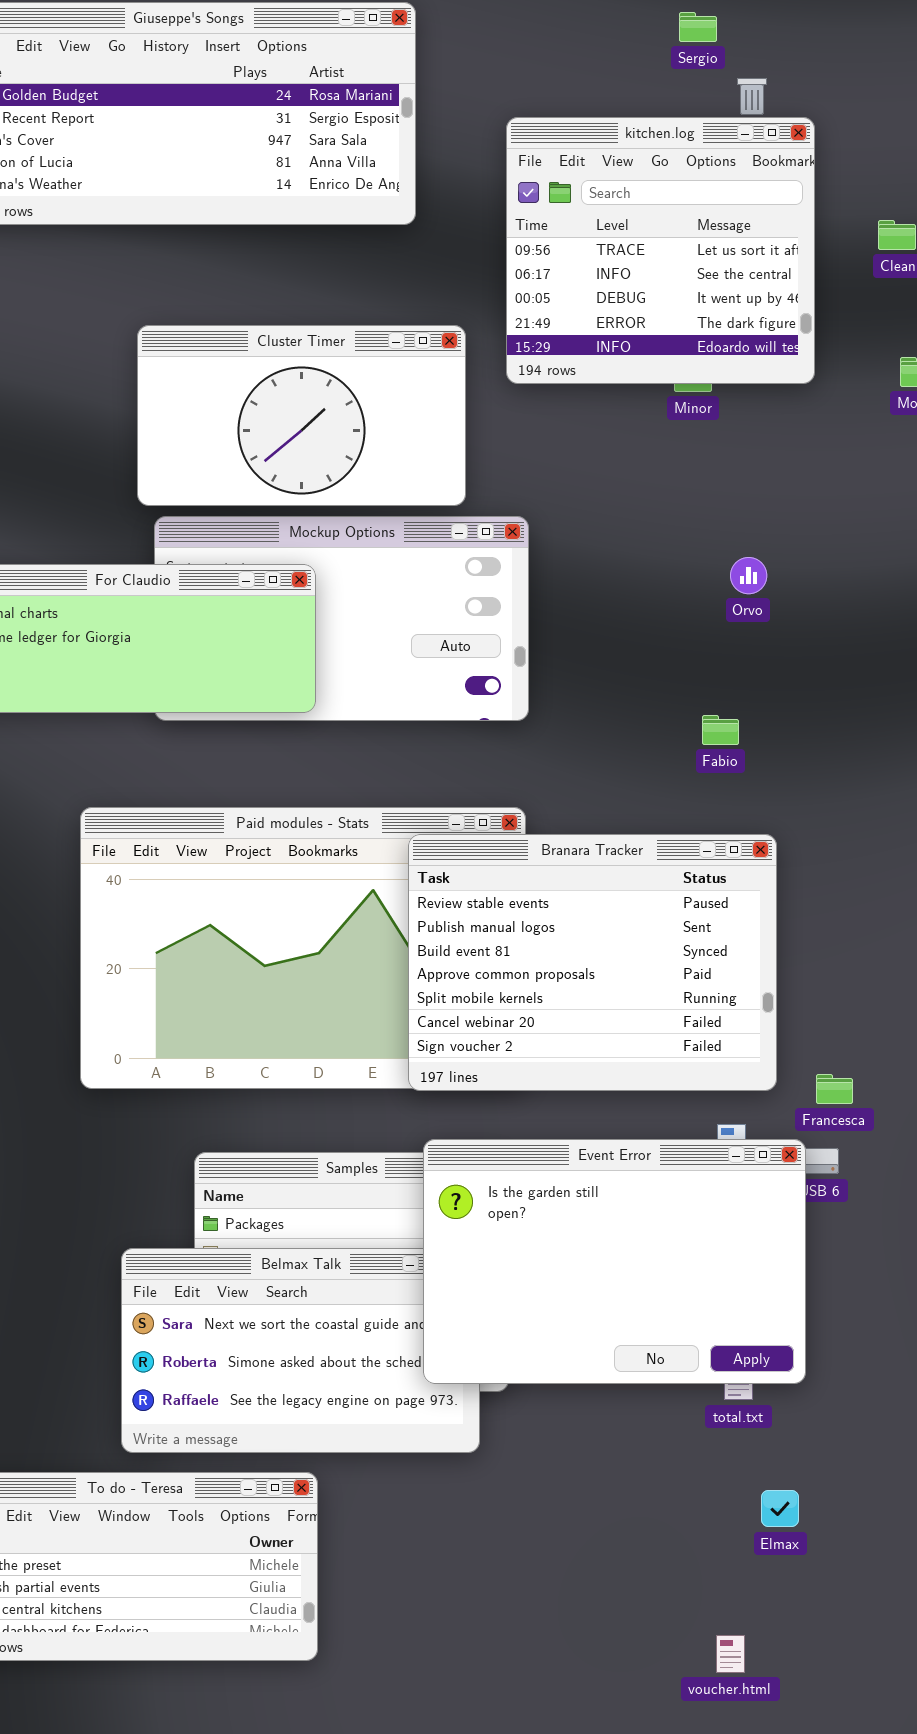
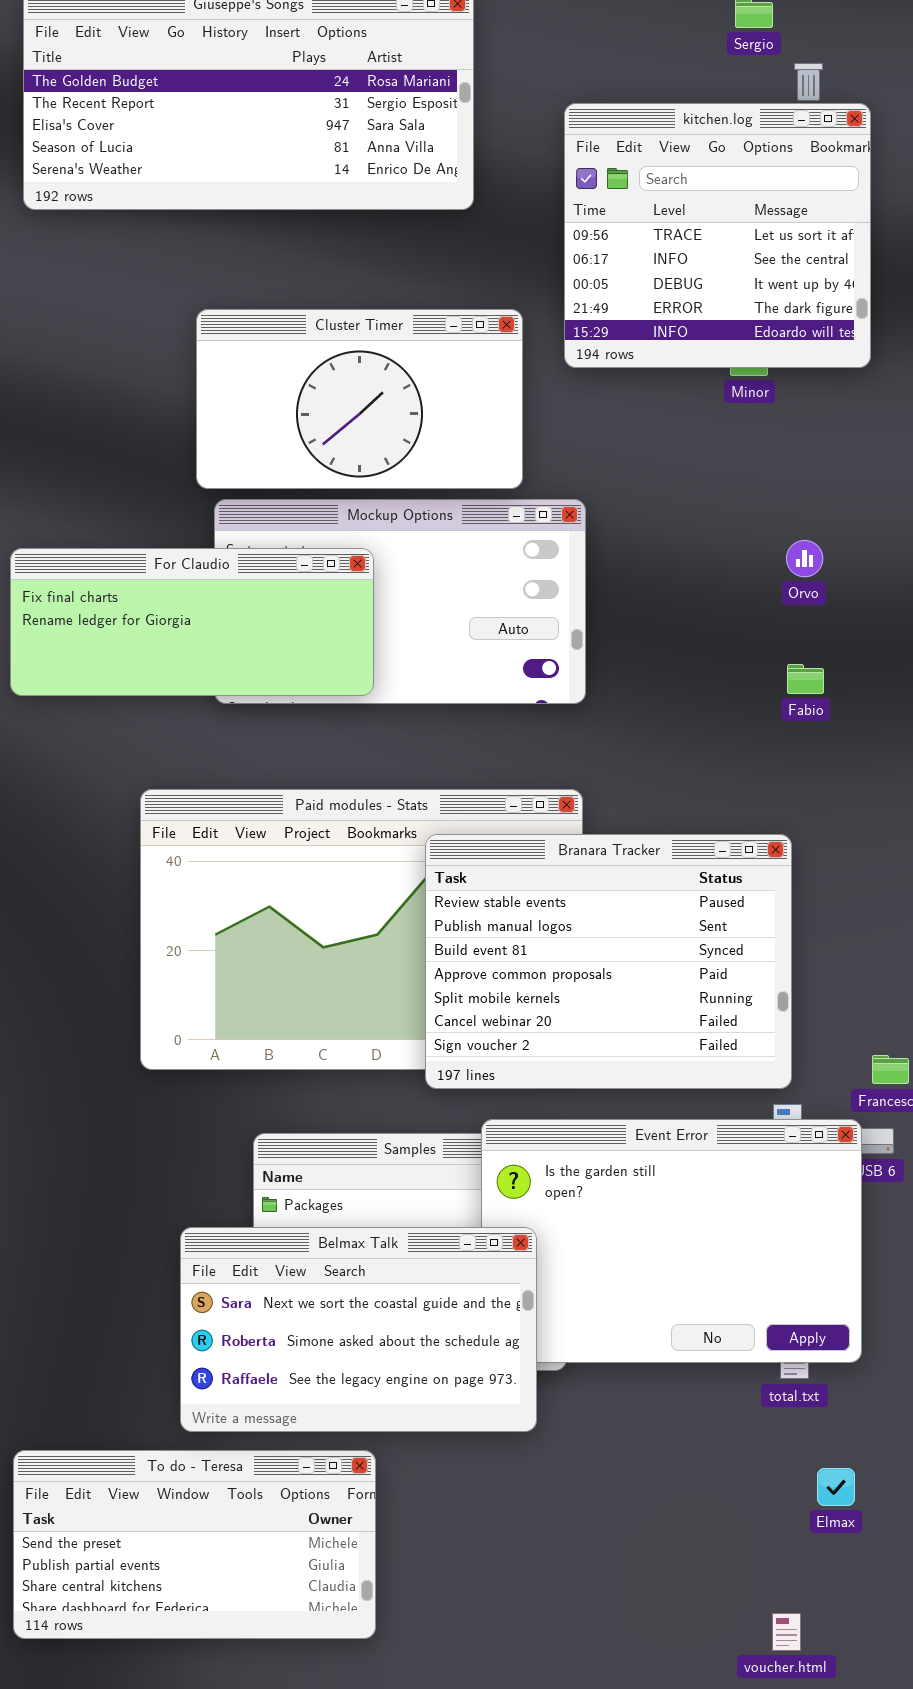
Fabio: [702,715,739,745] -> [787,664,824,694], moved
Branara Tracker: [408,834,777,1091] -> [425,834,792,1089], moved
Belmax Talk: [121,1248,480,1453] -> [180,1227,537,1432], raised

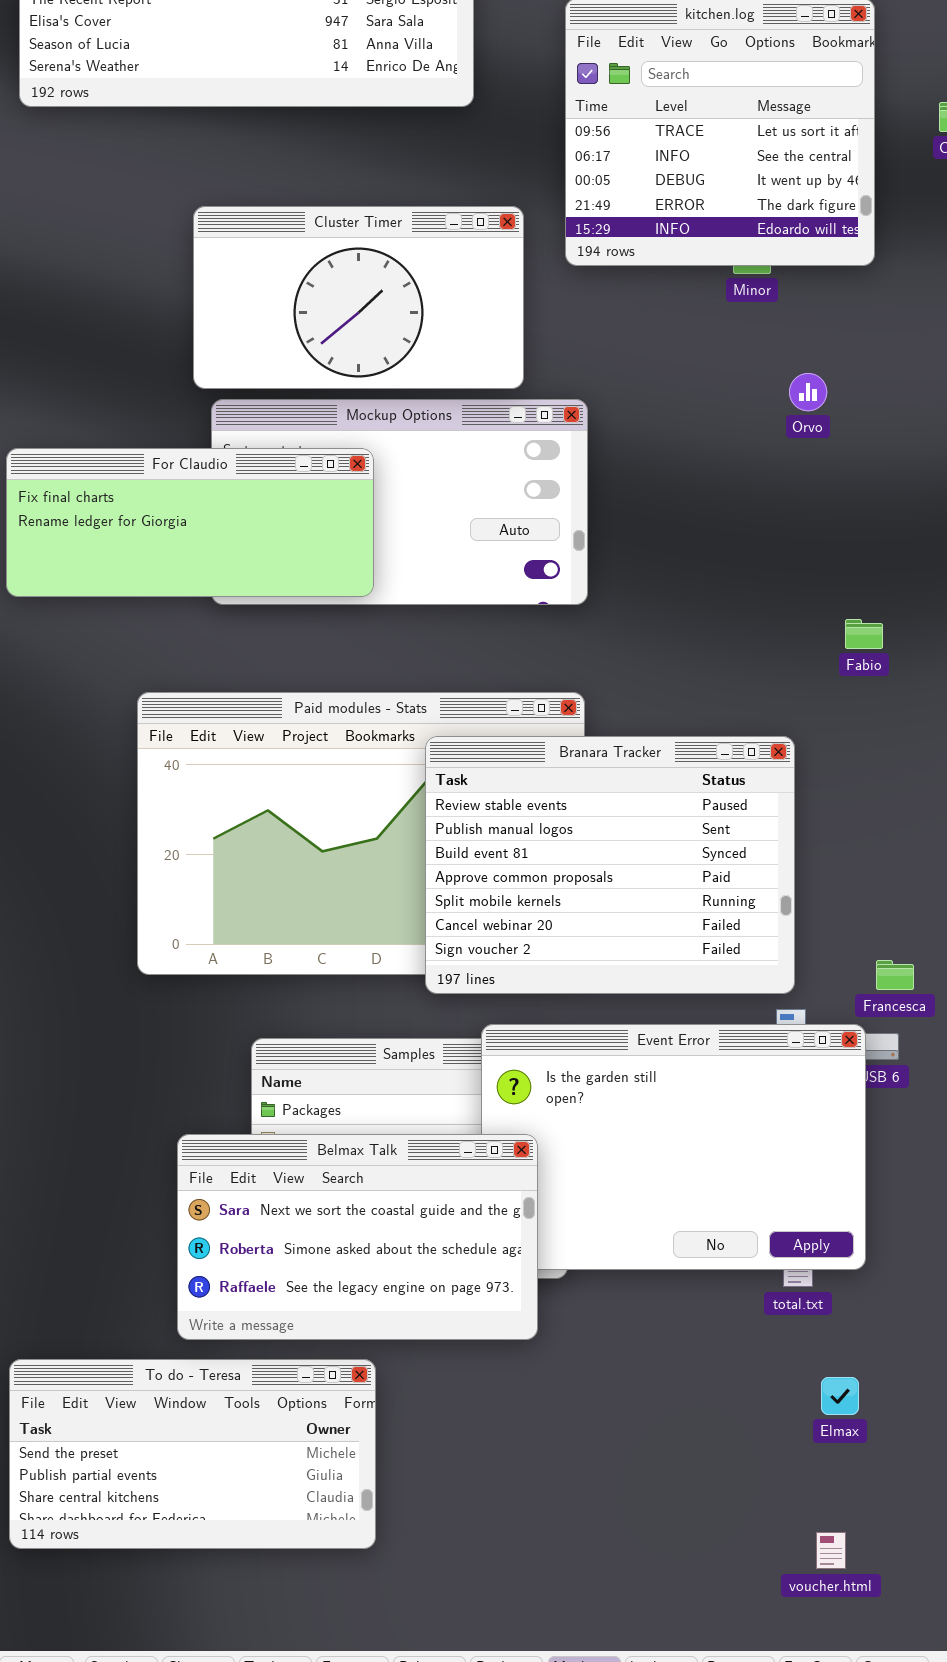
Orvo: [786,540,823,577] -> [789,373,827,411], moved
Fabio: [787,664,824,694] -> [845,619,883,649], moved
voucher.html: [772,1613,801,1651] -> [816,1532,846,1569], moved

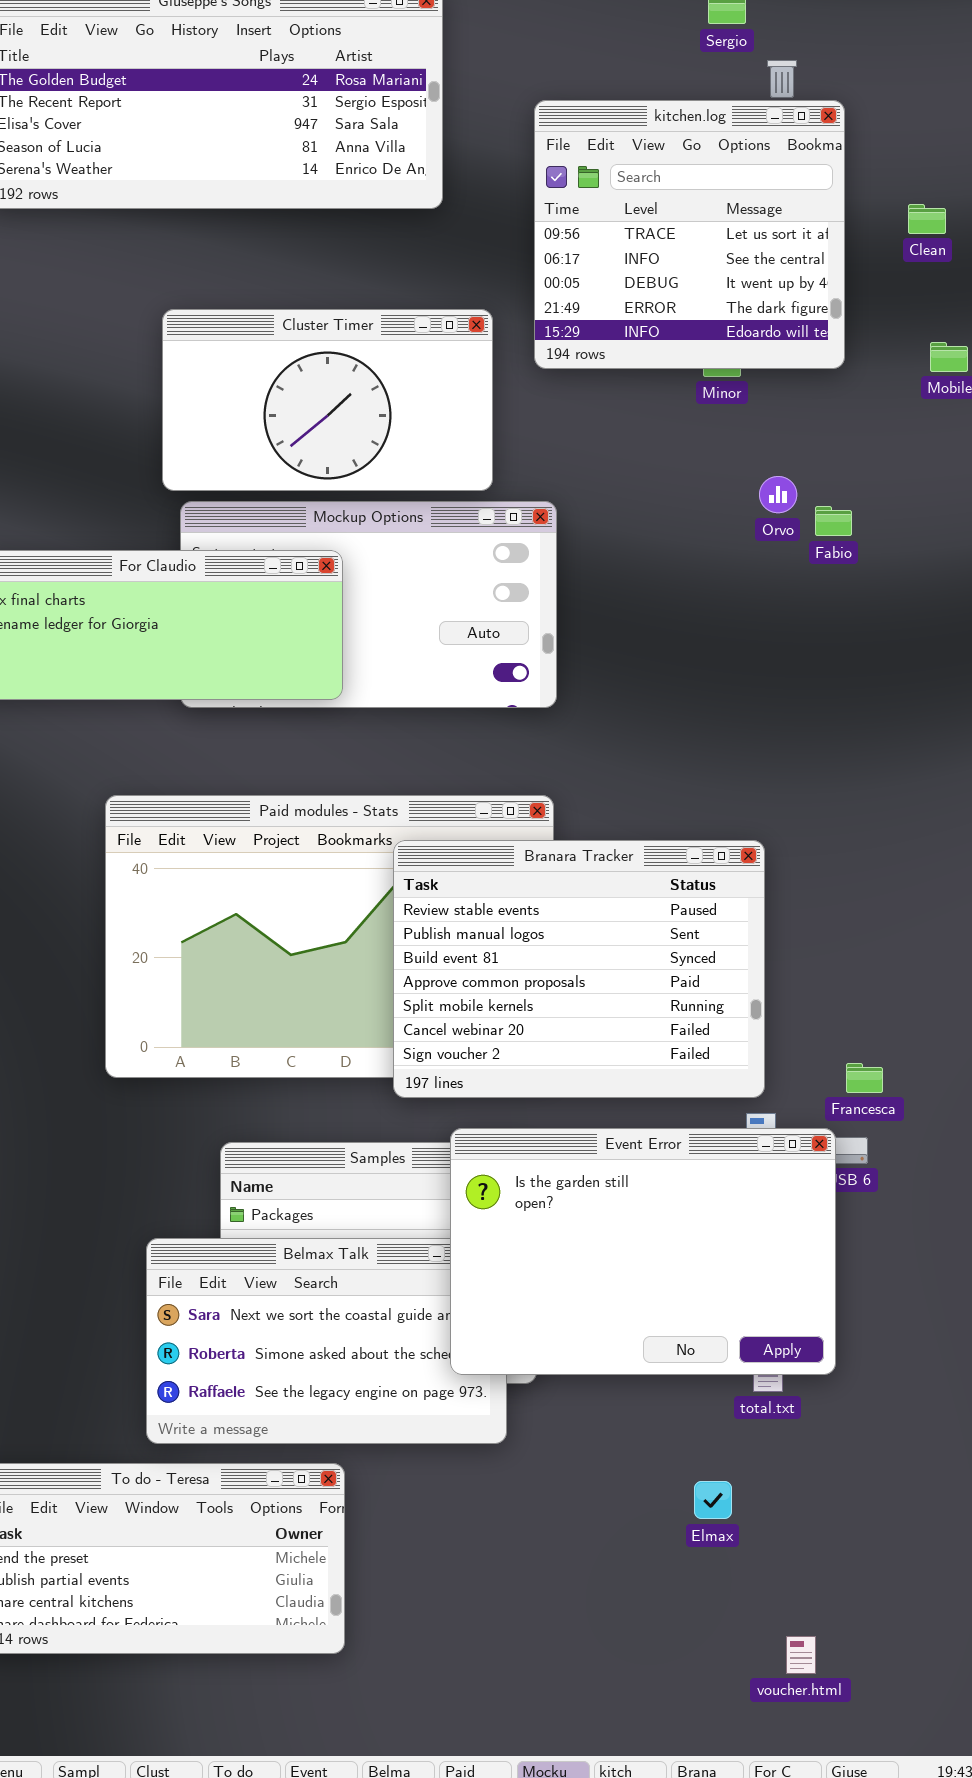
Fabio: [845,619,883,649] -> [815,506,852,536], moved
Event Error: [481,1024,866,1270] -> [450,1128,836,1375], raised
Elmax: [821,1377,859,1415] -> [694,1481,732,1519], moved

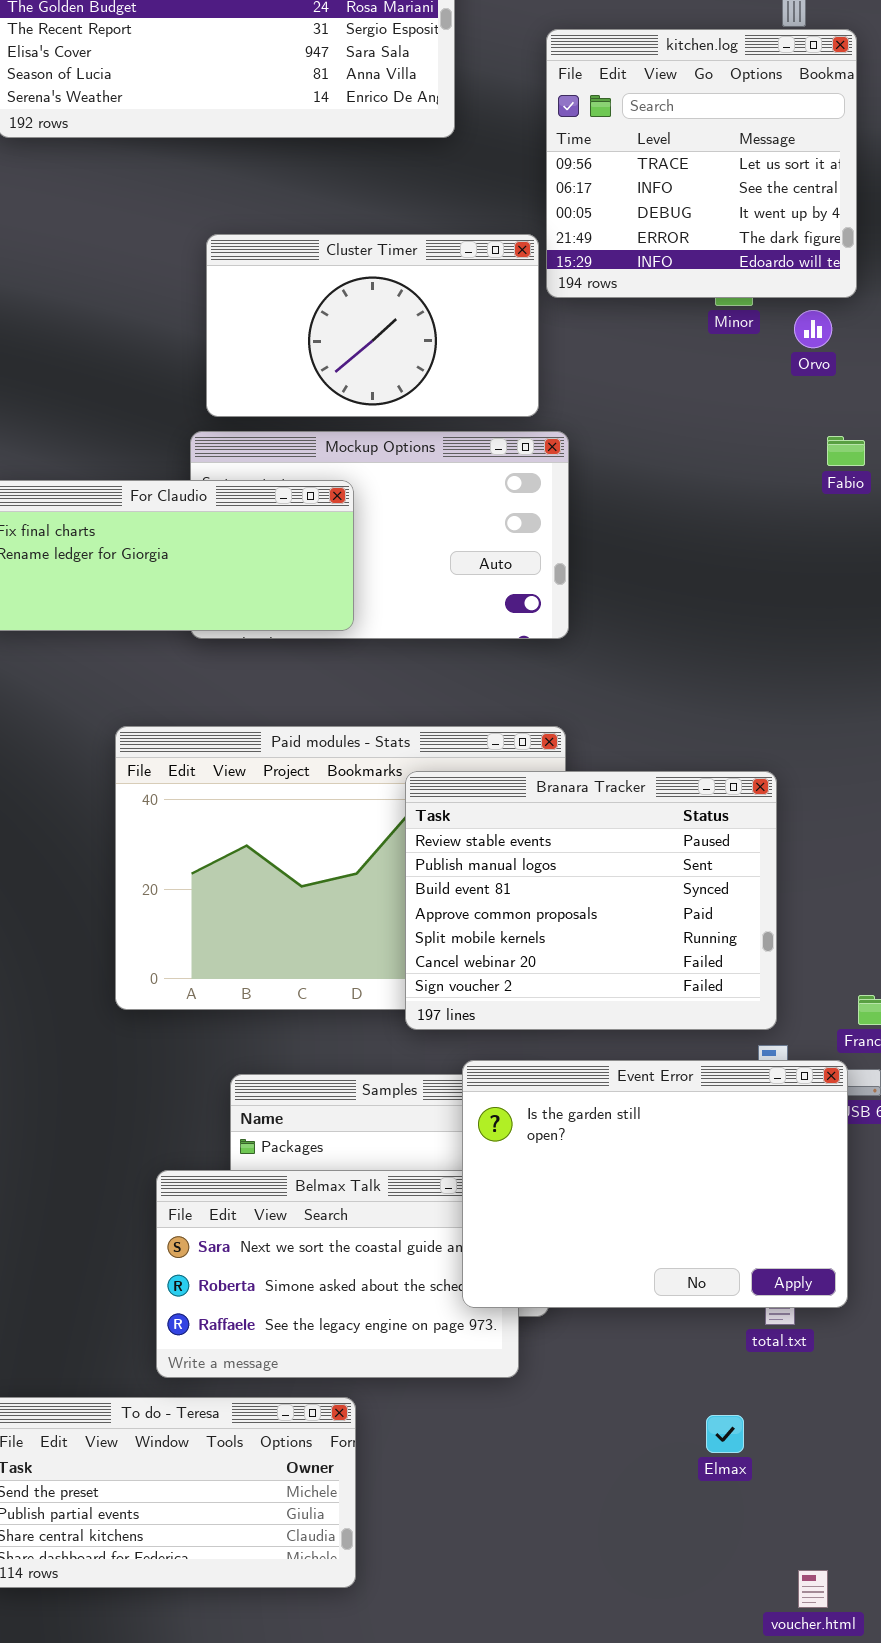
Cluster Timer: [162,309,493,491] -> [206,234,539,417], moved
Orvo: [759,476,797,513] -> [794,310,832,348], moved

